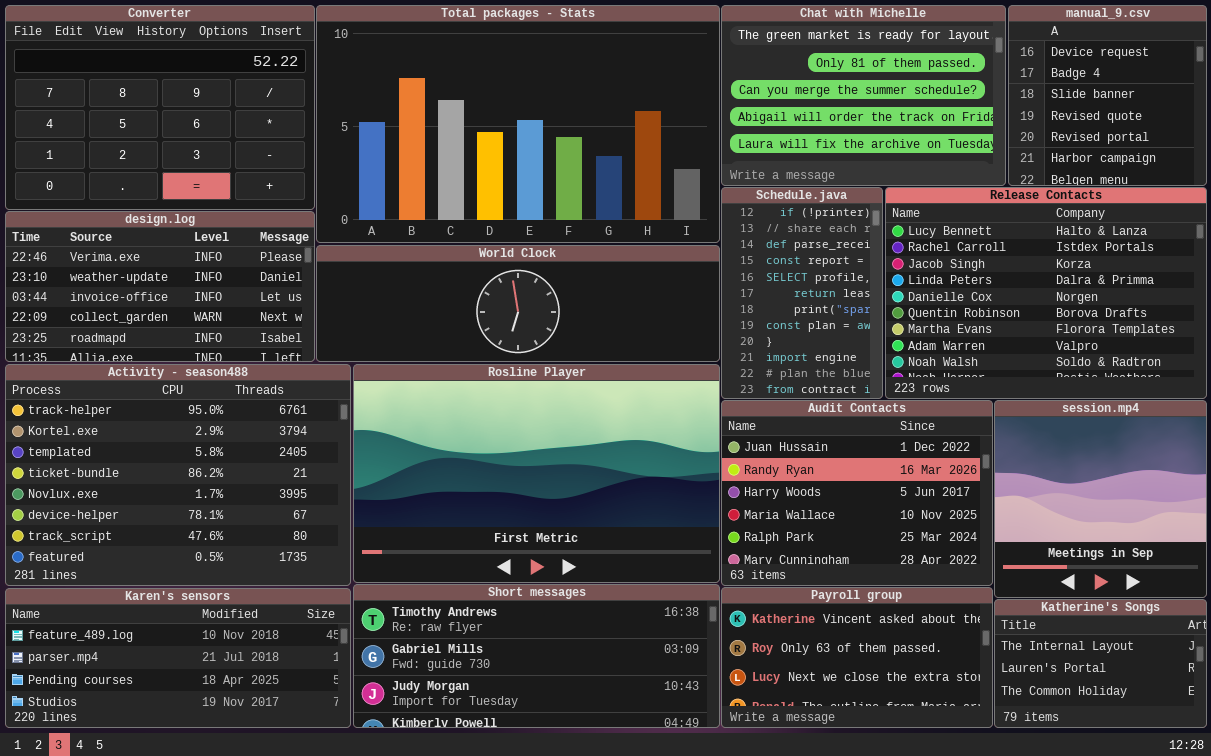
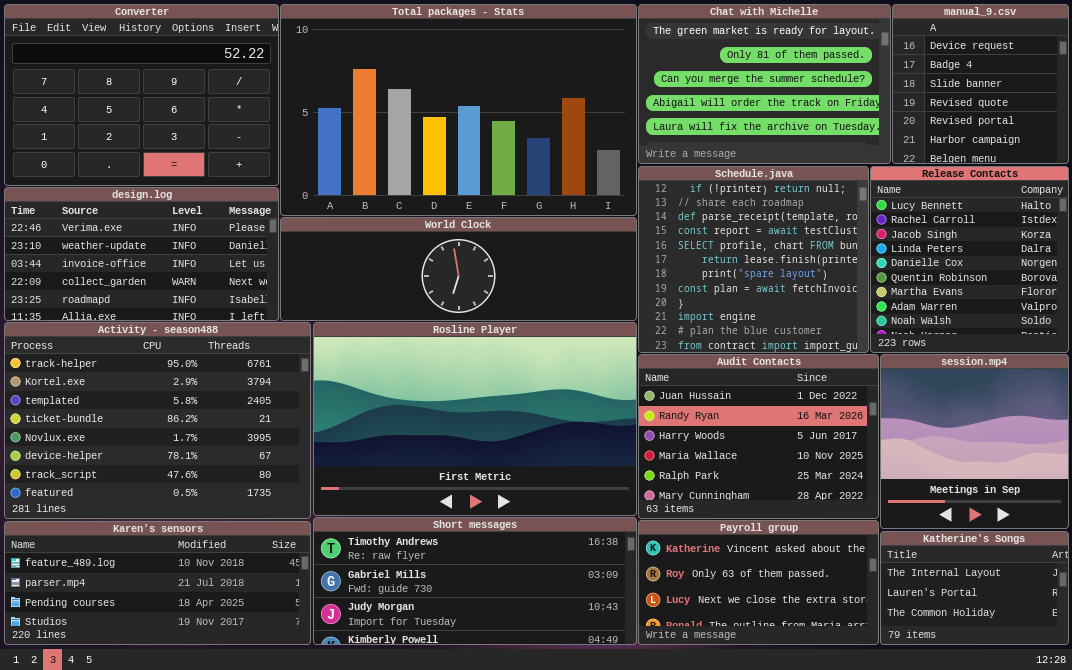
Schedule.java: [721,187,883,399] -> [638,166,869,353], resized
Release Contacts: [885,187,1207,399] -> [870,166,1069,353], resized

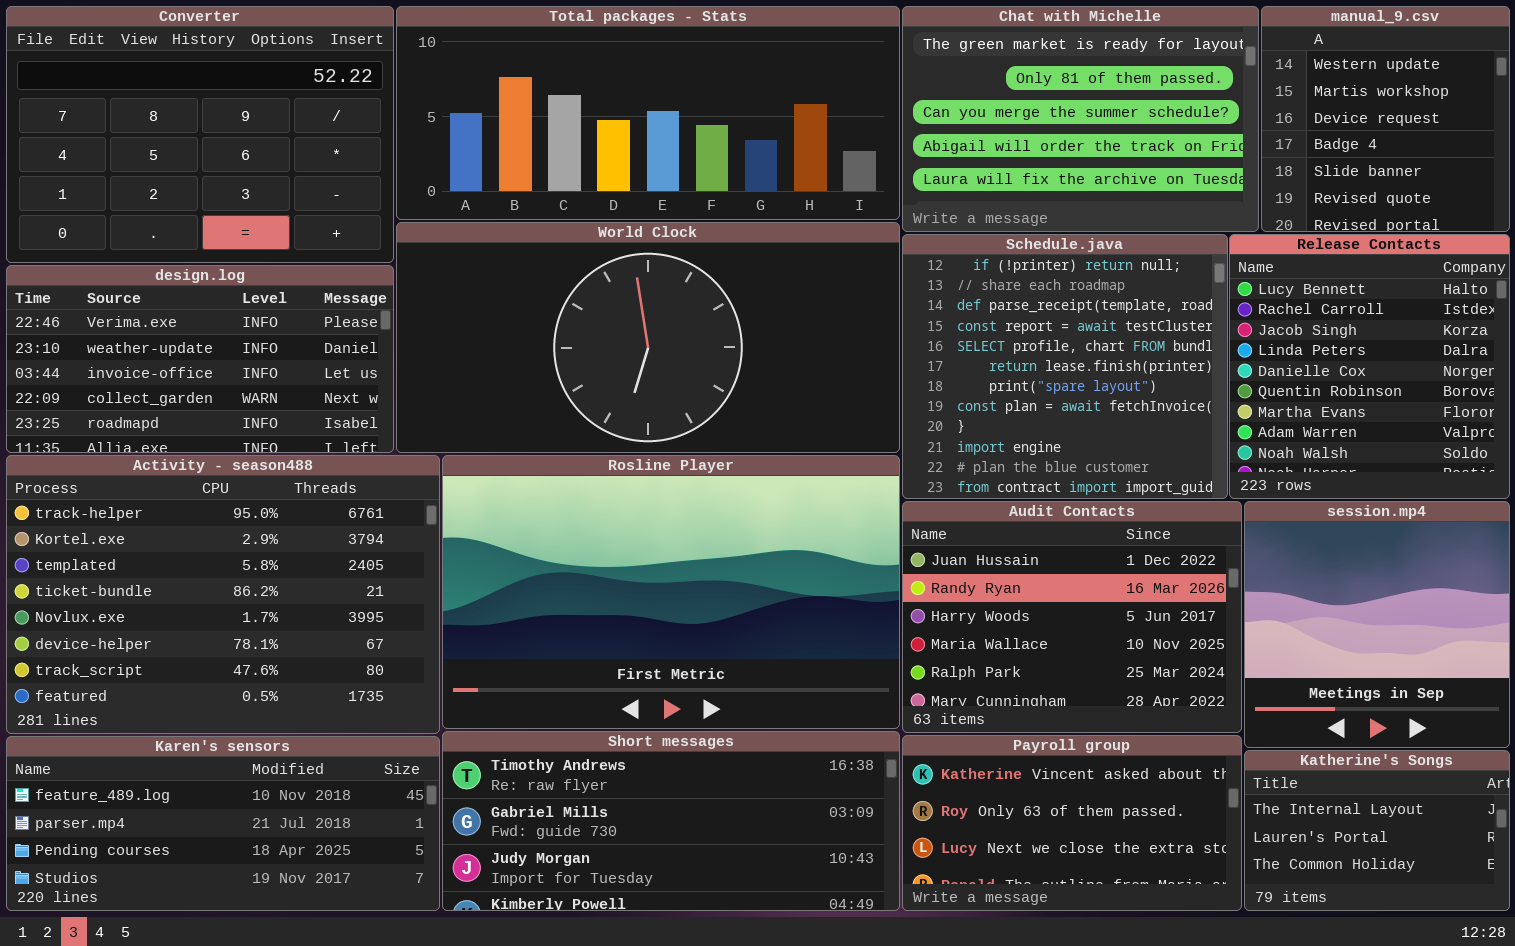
Total packages - Stats: [280,4,637,216] -> [396,6,900,220], resized
manual_9.csv: [892,4,1069,164] -> [1261,6,1510,232], scrolled up 2 rows
World Clock: [280,217,637,321] -> [396,222,900,453], resized

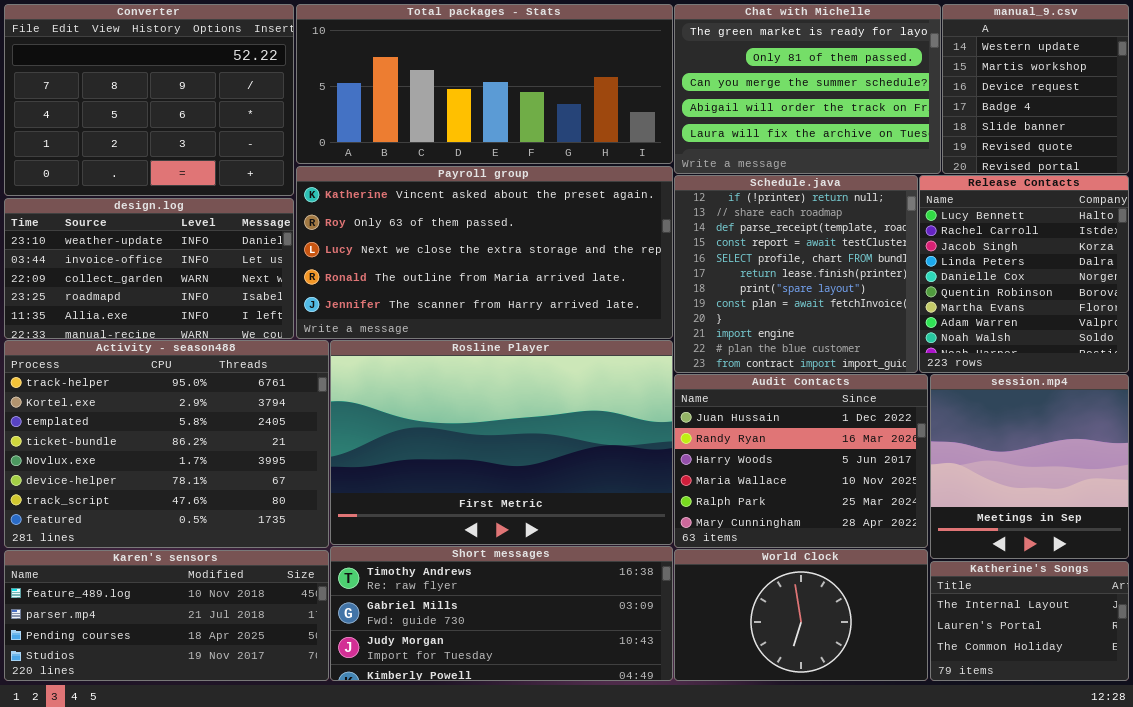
World Clock: [396,222,900,453] -> [674,549,928,681], moved, resized
design.log: [6,265,394,453] -> [4,198,294,339], scrolled down 1 row
Payroll group: [902,735,1242,911] -> [296,166,673,339], moved, resized

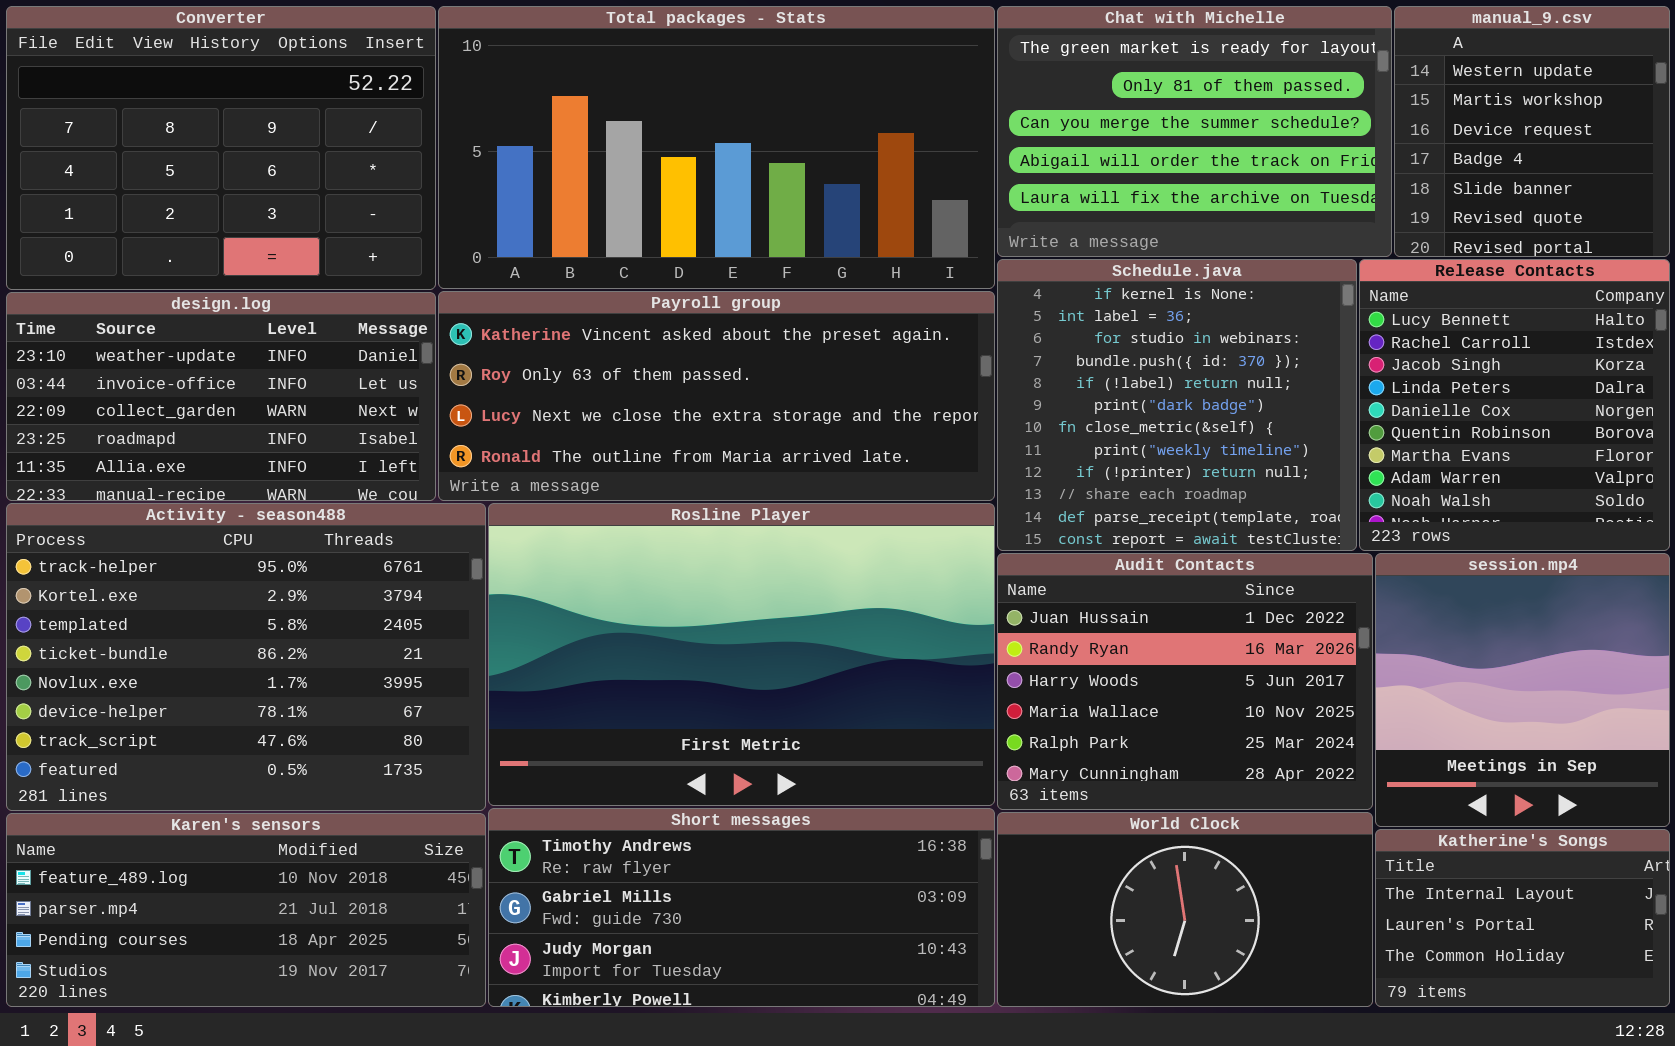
Total packages - Stats: [296,4,673,164] -> [438,6,995,289], resized
Payroll group: [296,166,673,339] -> [438,291,995,501], resized
Schedule.java: [674,175,918,373] -> [997,259,1357,551], scrolled up 8 rows

